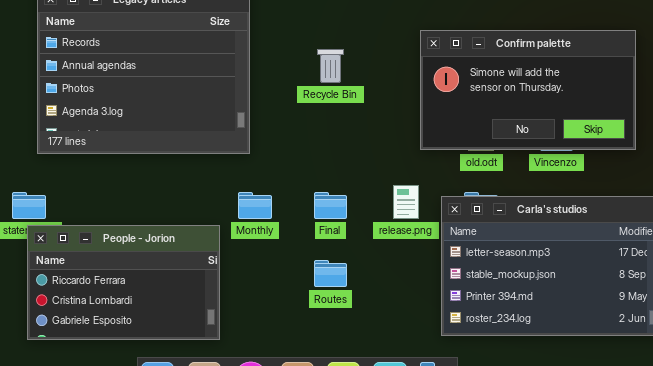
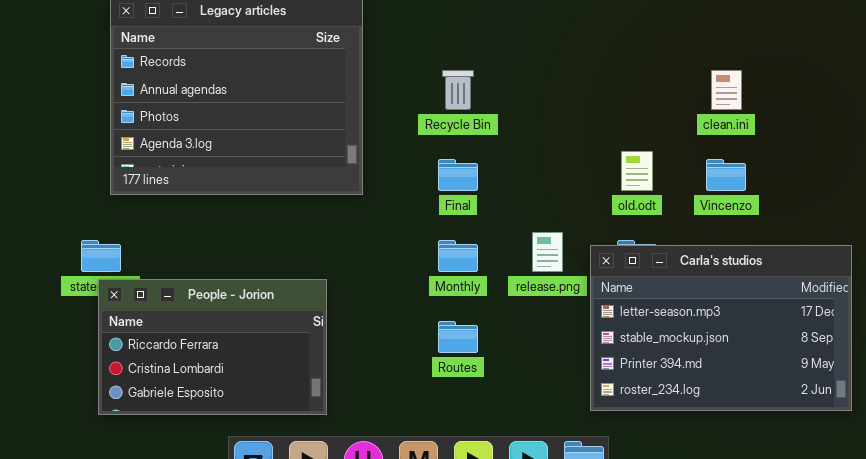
Confirm palette: [420,30,636,150] -> none, closed
Monthly: [238,192,272,219] -> [438,240,478,272], moved
Final: [314,192,347,219] -> [438,159,478,191], moved

